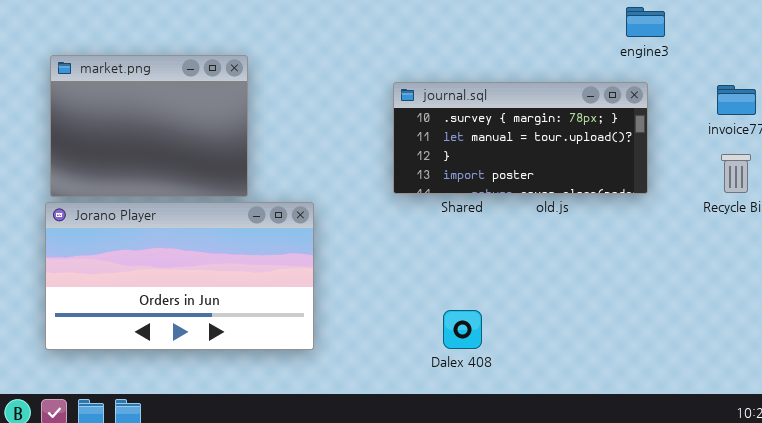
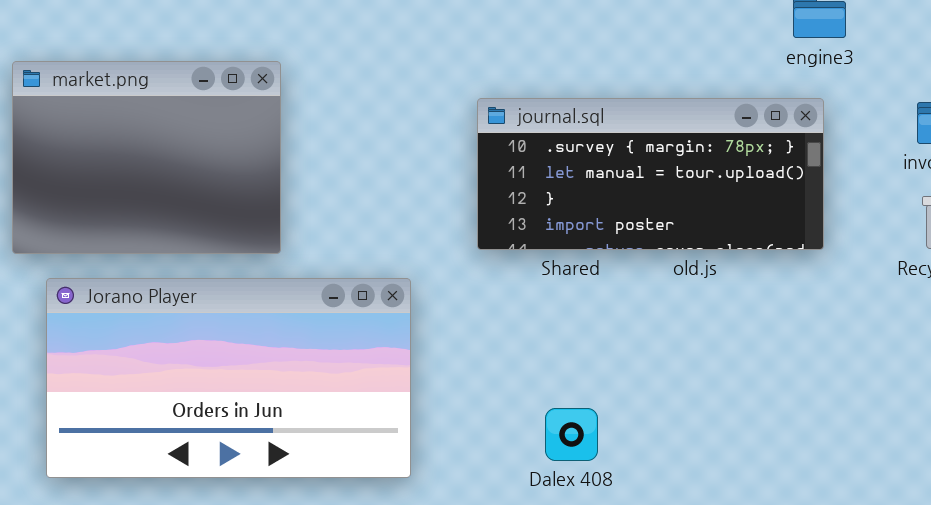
Jorano Player: [45,202,314,350] -> [46,278,411,478], moved

